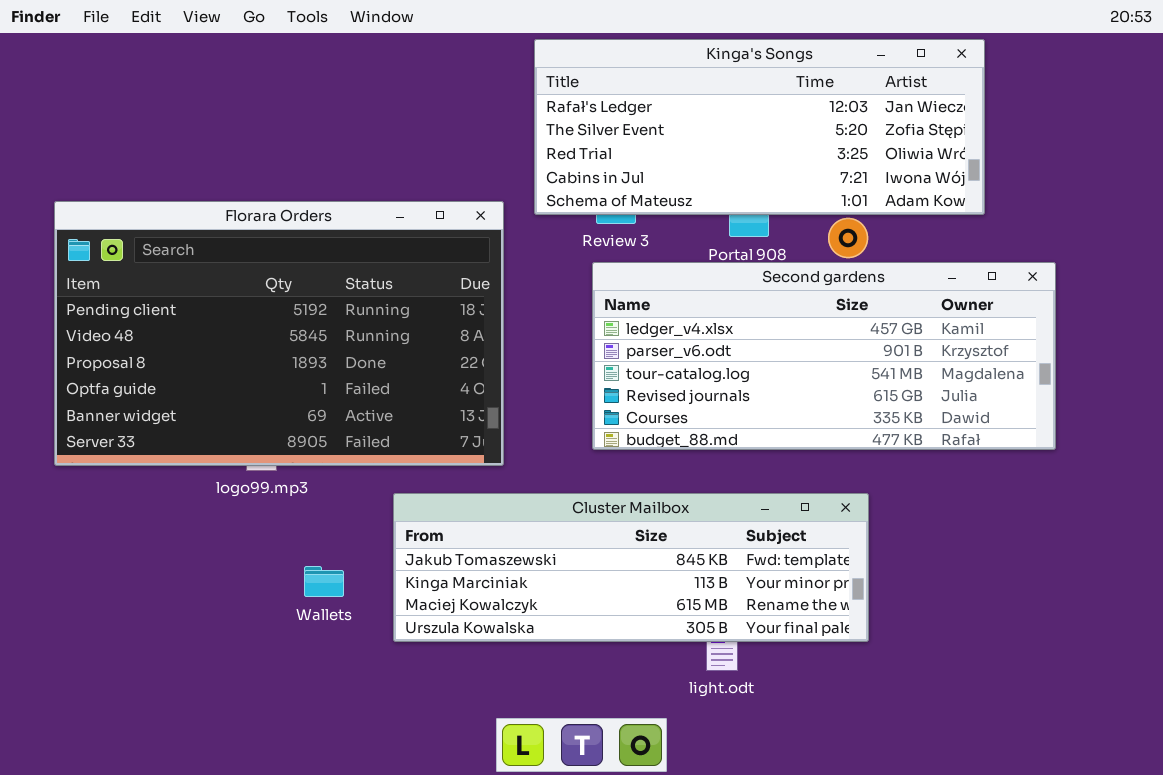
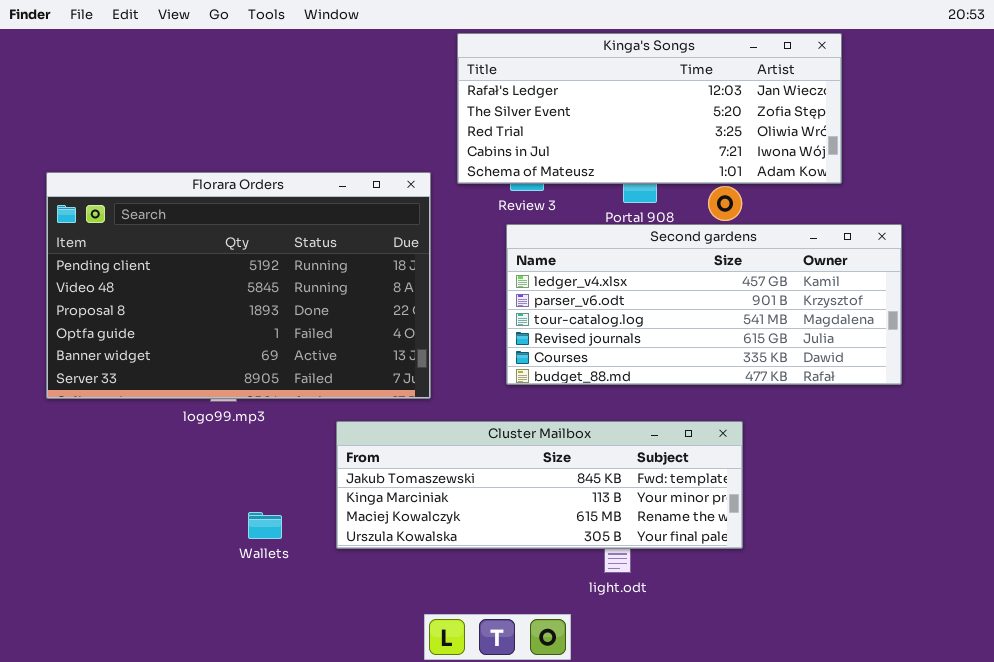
Wallets: [304,566,344,597] -> [248,512,282,539], moved

